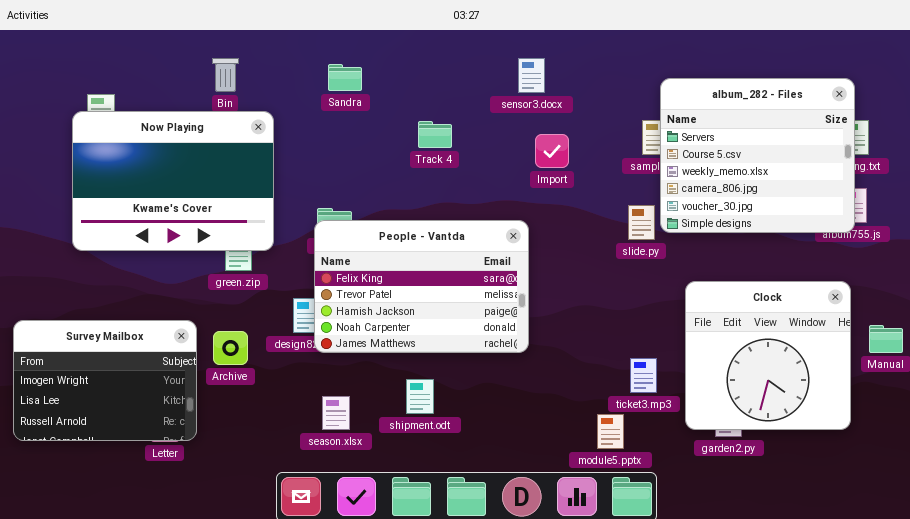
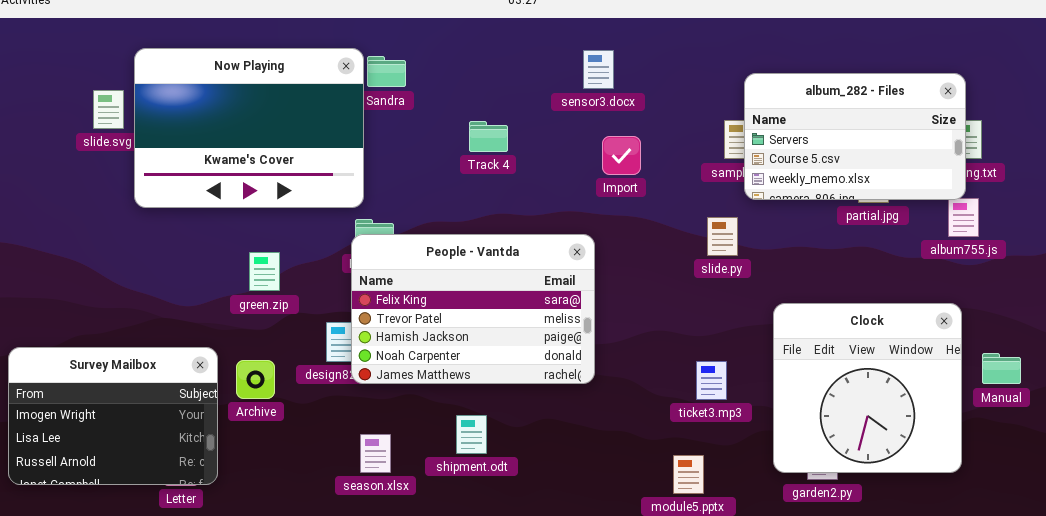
album_282 - Files: [660,78,855,233] -> [744,73,966,200], resized
Now Playing: [72,111,274,251] -> [134,48,364,208], moved
ticket3.mp3: [630,358,657,393] -> [696,361,727,400], moved

